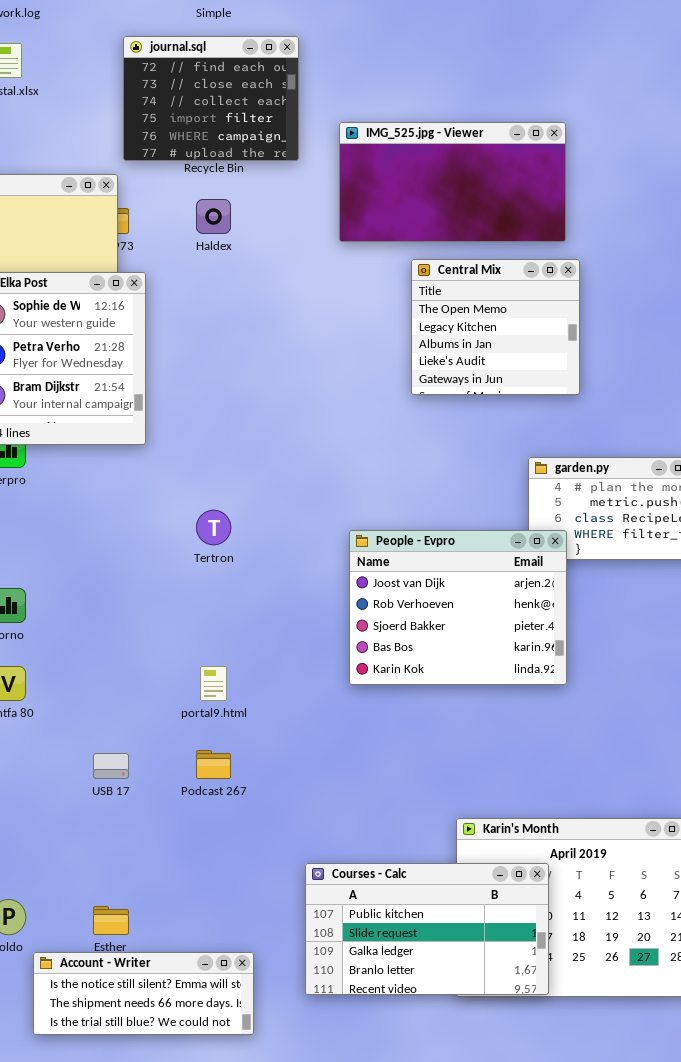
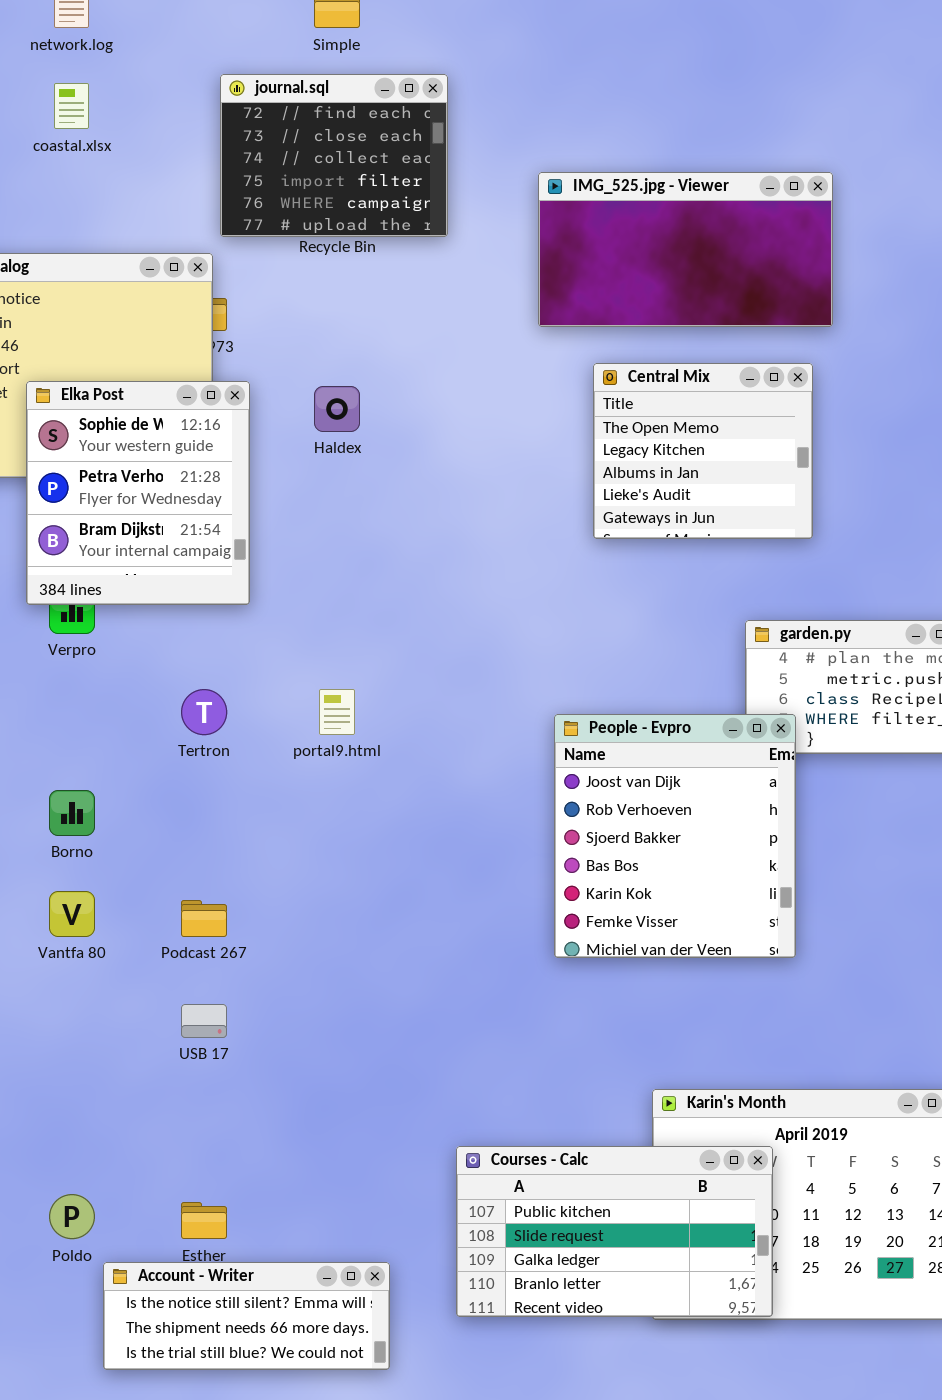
IMG_525.jpg - Viewer: [339,122,566,242] -> [538,172,833,327], moved
Haldex: [196,199,231,234] -> [314,386,360,432], moved
Tertron: [196,510,231,545] -> [181,689,227,735], moved
People - Evpro: [349,530,567,685] -> [554,714,796,958], resized
portal9.html: [200,666,227,701] -> [319,689,355,735], moved
Podcast 267: [196,750,231,779] -> [181,900,227,937], moved

